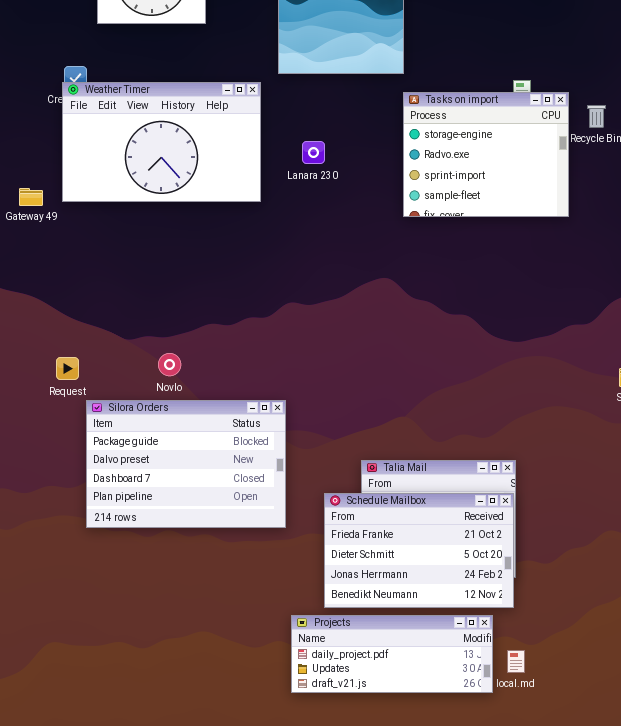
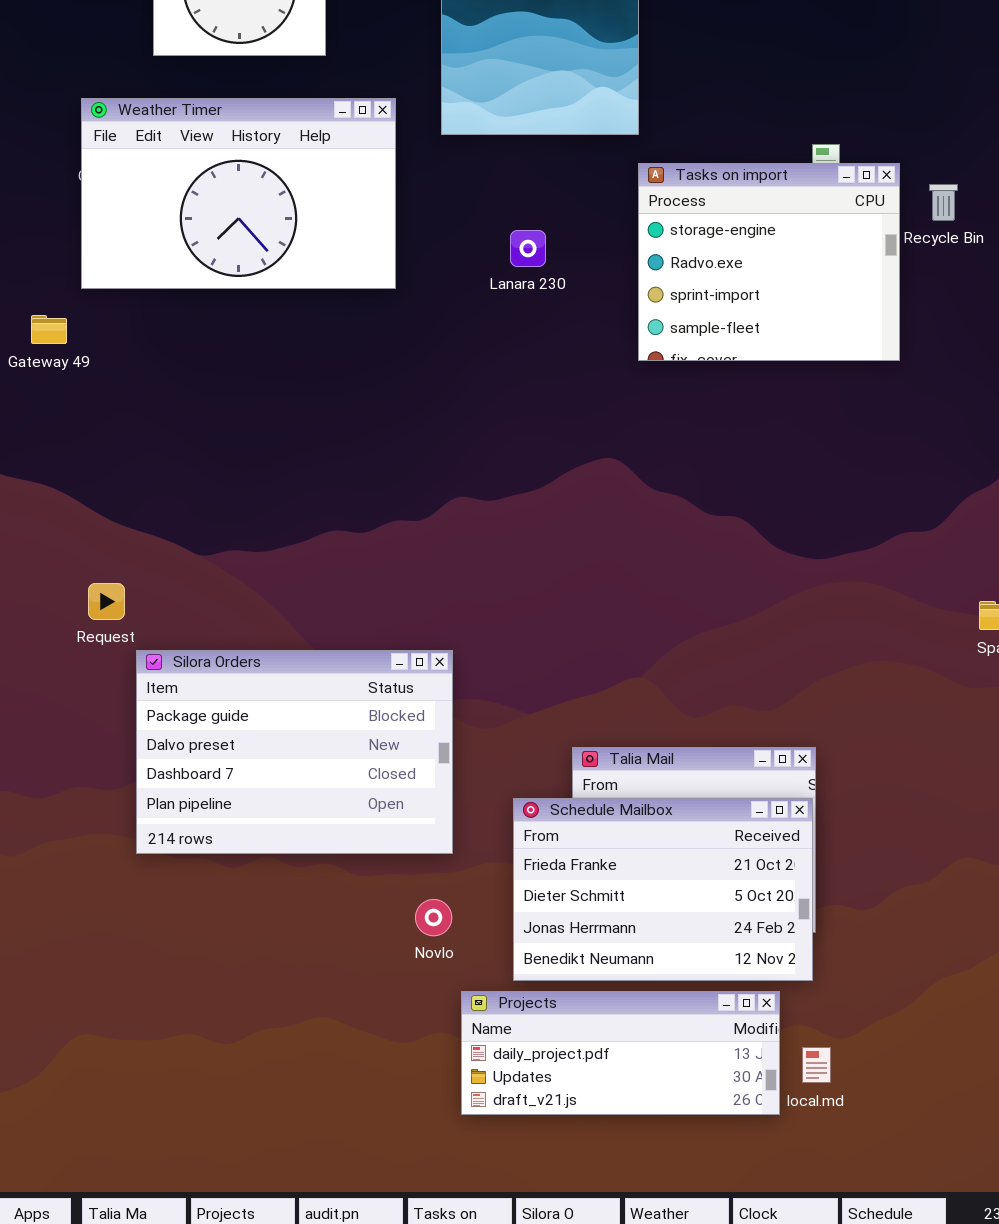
Weather Timer: [62,82,261,202] -> [81,98,396,289], moved
Lanara 230: [302,141,325,164] -> [510,230,546,267], moved
Novlo: [158,353,181,376] -> [415,899,452,936], moved

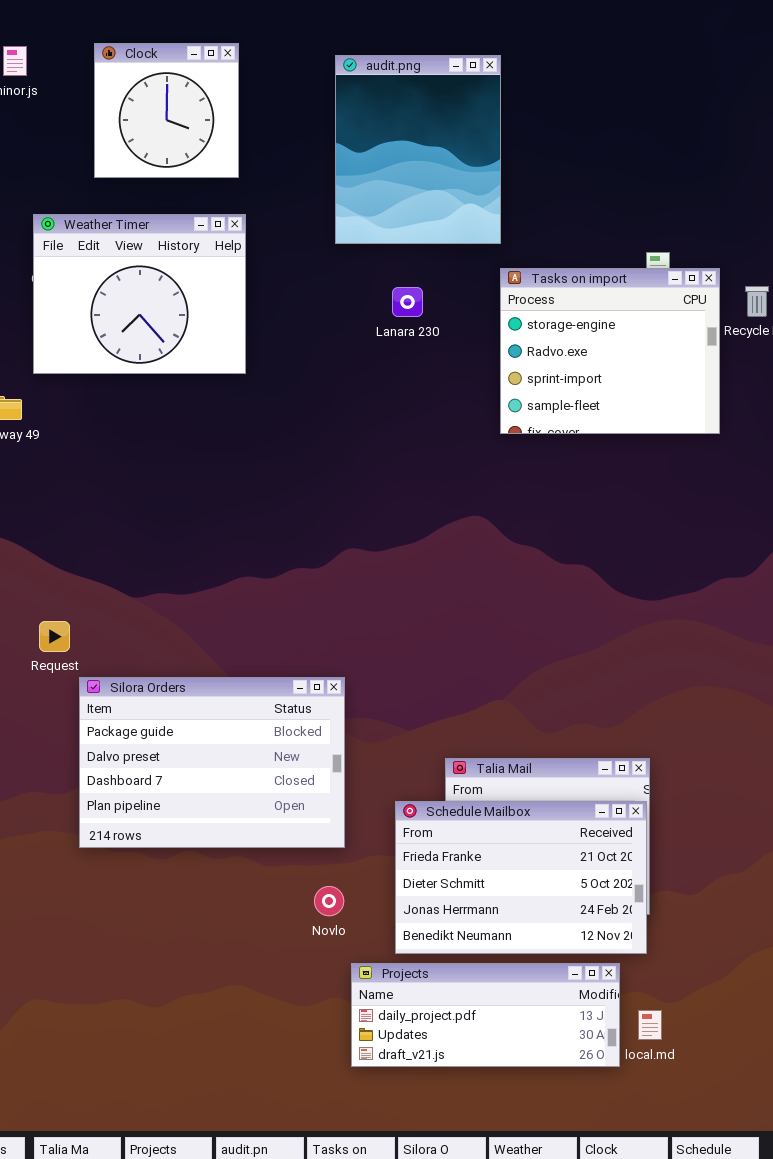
Weather Timer: [81,98,396,289] -> [33,214,246,374], resized
Lanara 230: [510,230,546,267] -> [392,287,423,317], moved

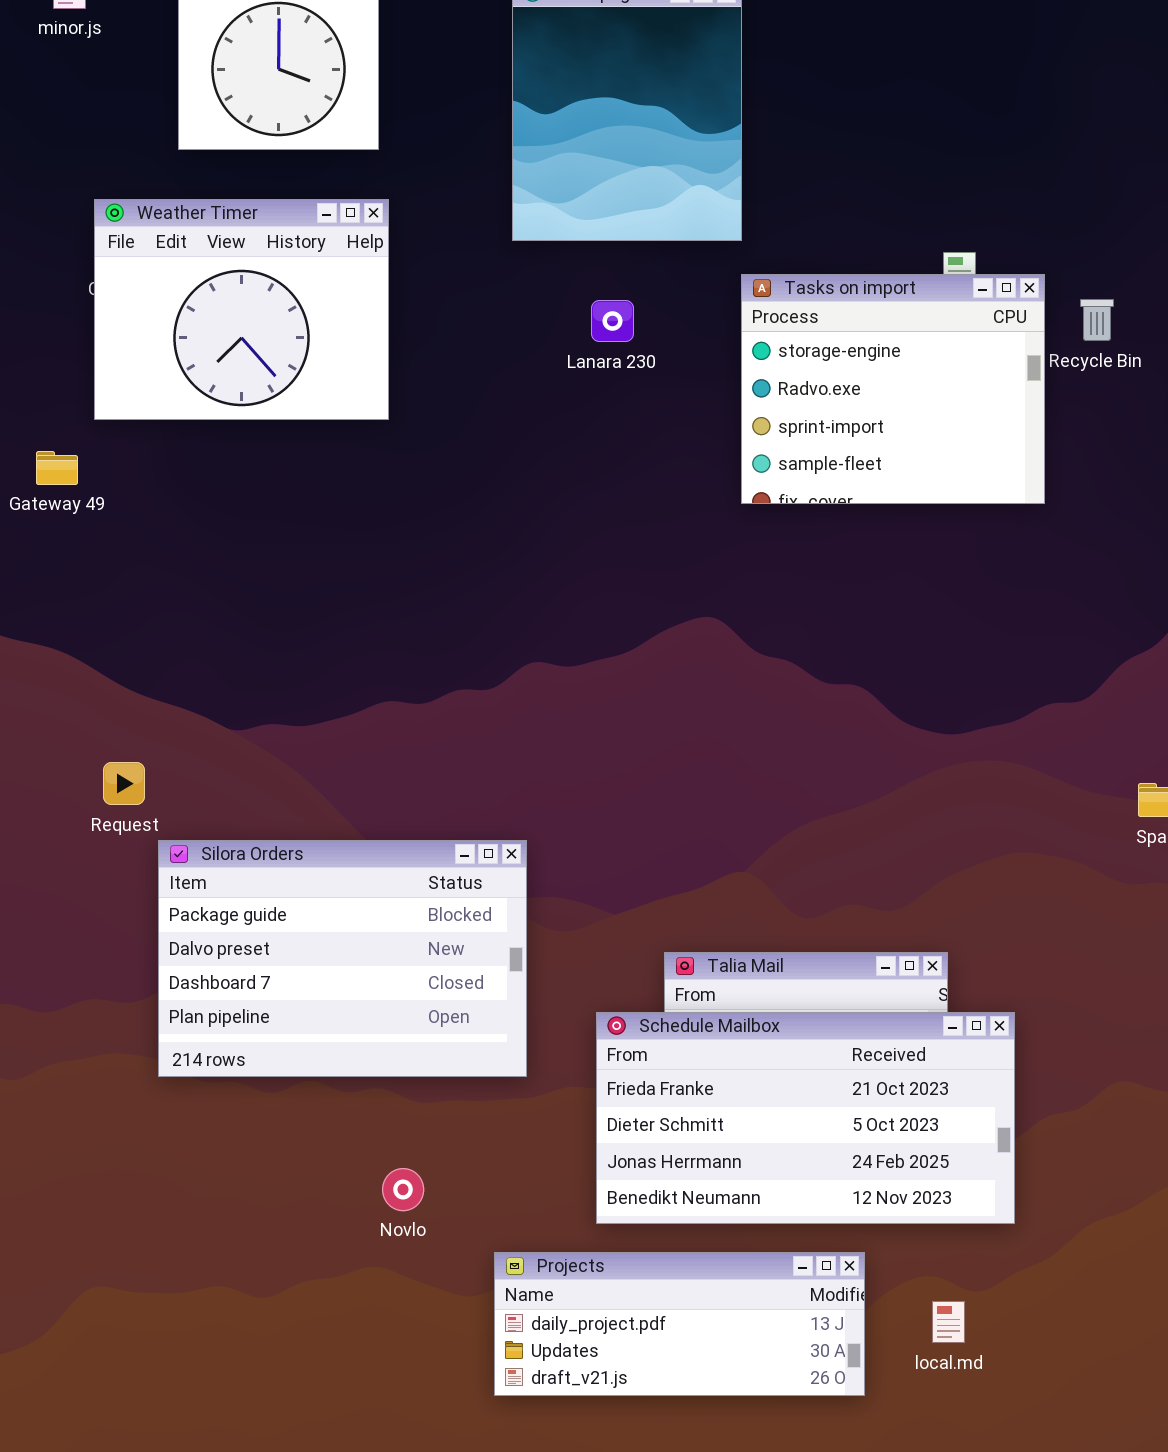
Schedule Mailbox: [395,801,647,954] -> [596,1012,1015,1224], resized
Novlo: [314,886,344,916] -> [382,1168,424,1211], moved
Projects: [351,963,620,1067] -> [494,1252,865,1396], moved

